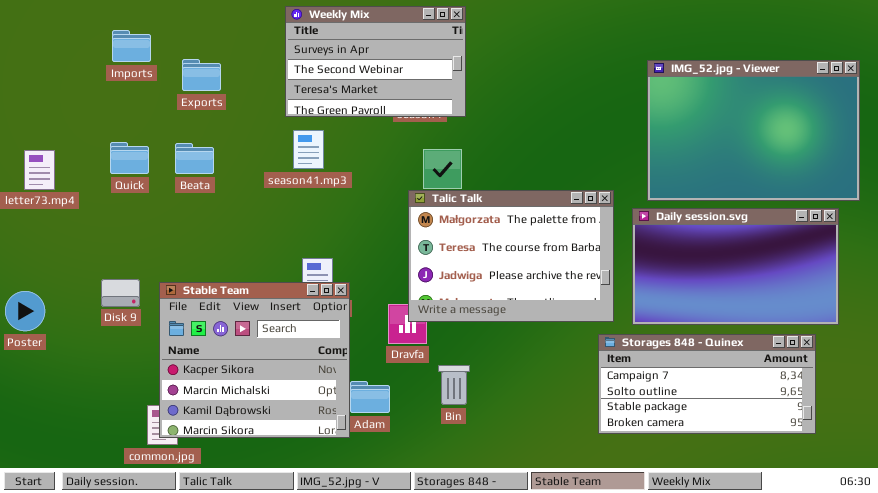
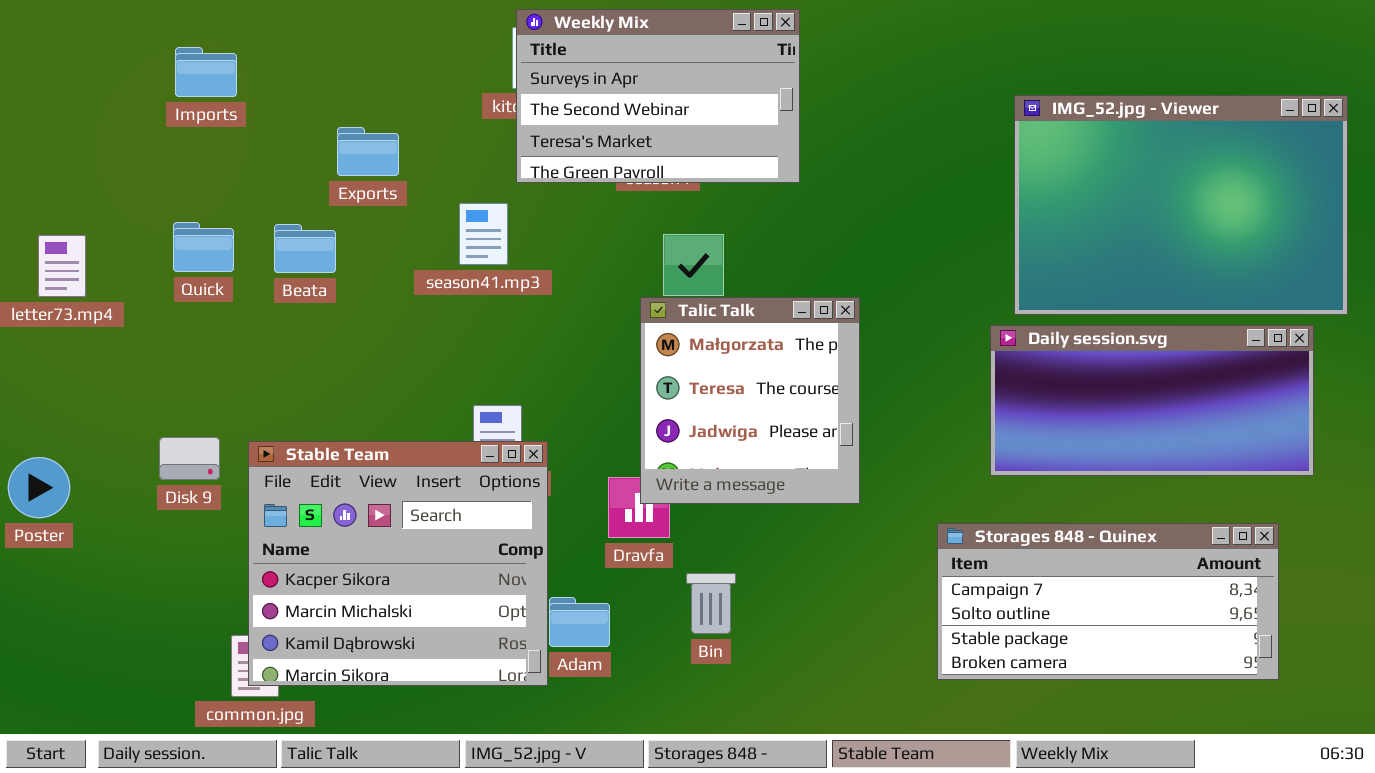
Weekly Mix: [285,6,466,117] -> [516,9,800,183], moved
Exports: [182,59,221,91] -> [337,127,399,176], moved
Talic Talk: [408,190,614,322] -> [640,297,860,504], resized
Daily session.svg: [632,208,839,325] -> [990,325,1314,476], resized

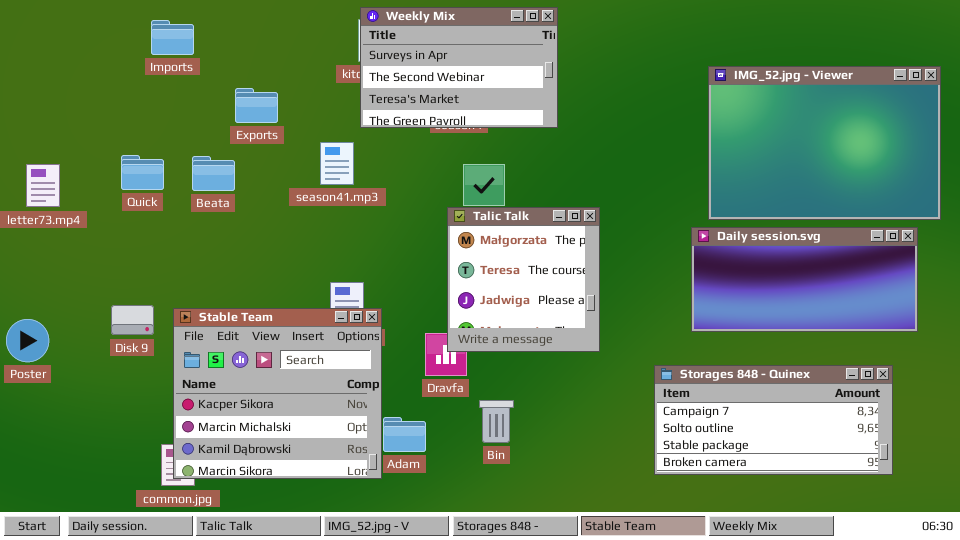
Imports: [175,47,237,97] -> [151,20,194,55], moved

